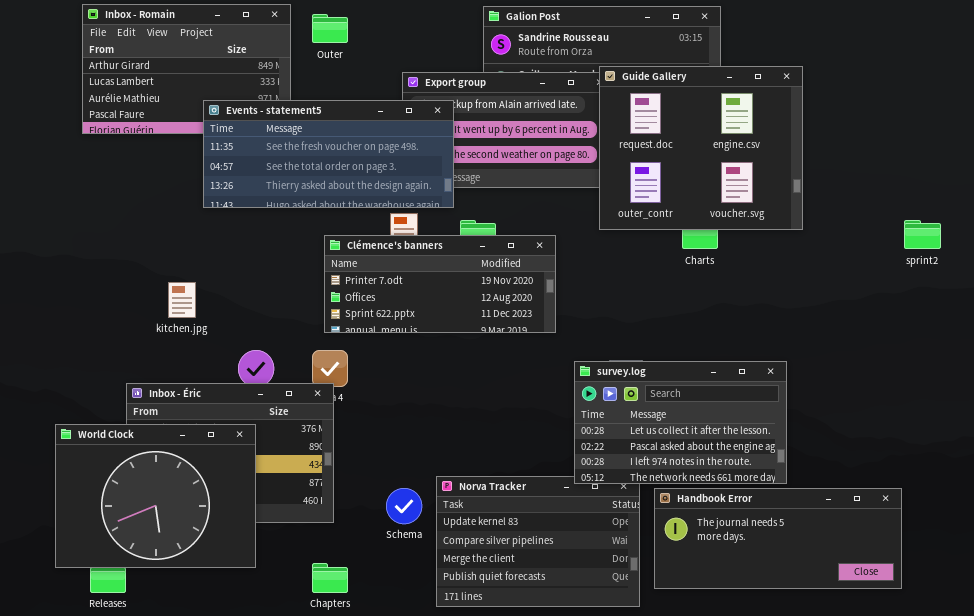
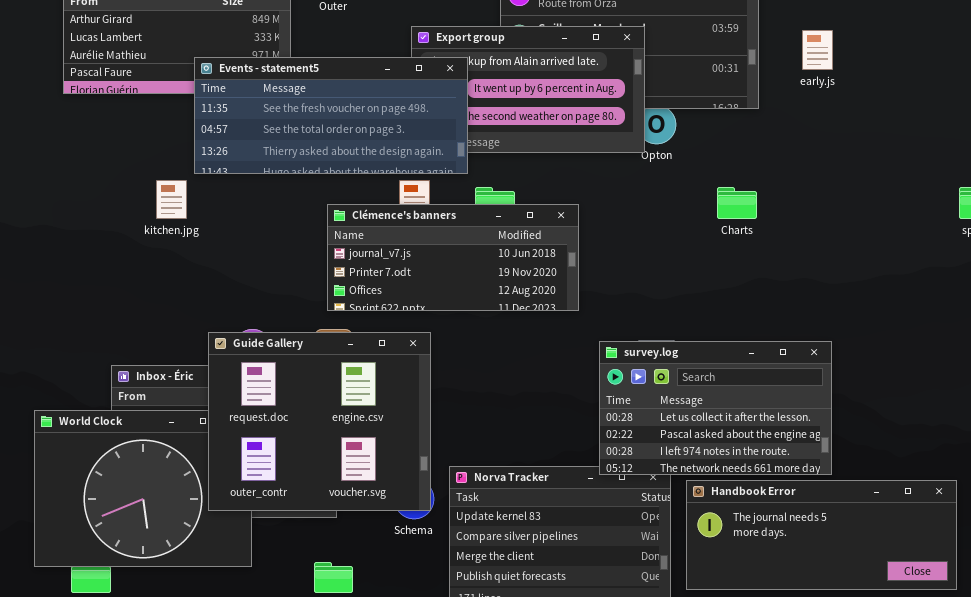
Guide Gallery: [599,66,803,230] -> [208,332,431,511], moved
Clémence's banners: [324,235,556,333] -> [327,204,579,311], scrolled up 1 row
kitchen.jpg: [168,282,196,318] -> [156,180,187,219], moved

